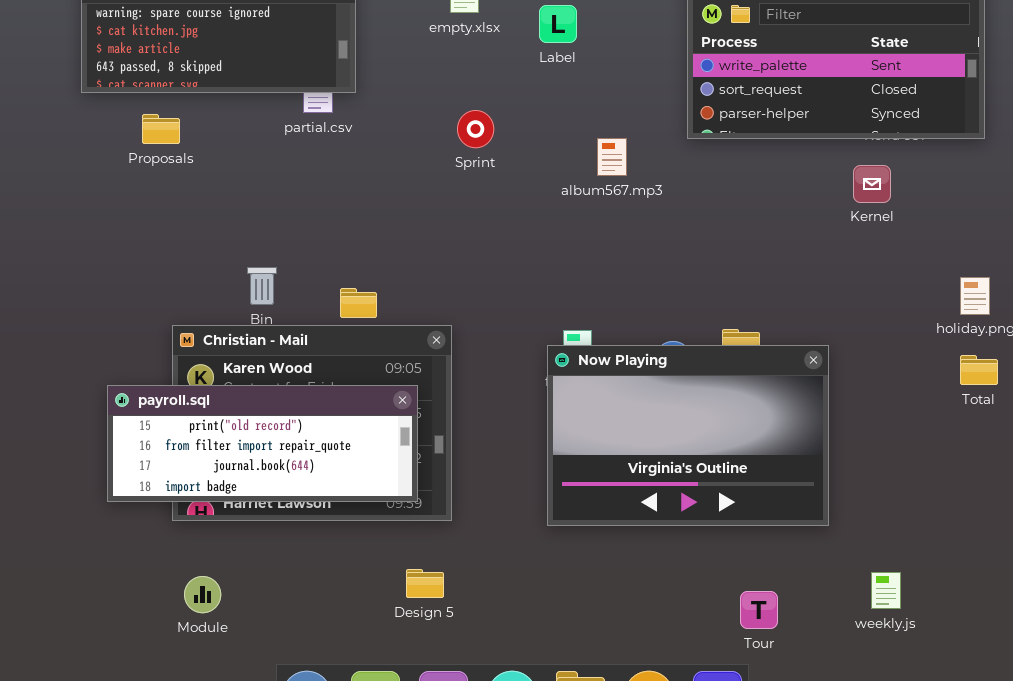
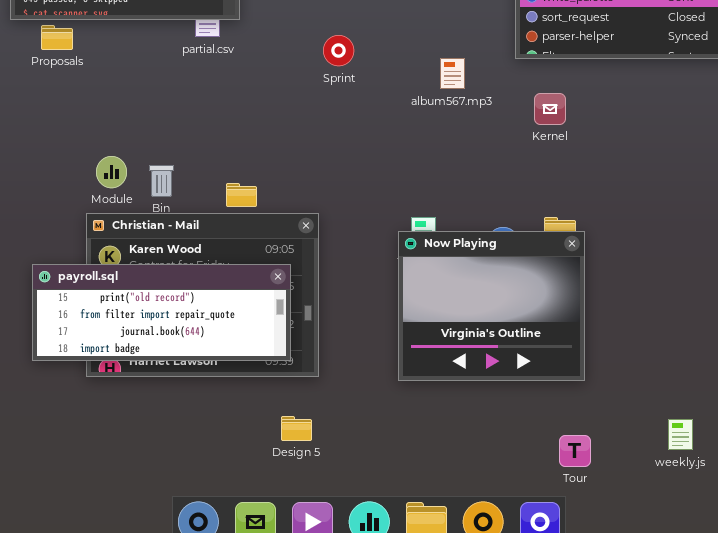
Proposals: [142,114,180,144] -> [41,25,73,50], moved
Kernel: [853,165,891,203] -> [534,93,566,125], moved
Now Playing: [547,345,829,526] -> [398,231,585,381], resized
Module: [184,576,221,613] -> [96,156,127,188], moved

